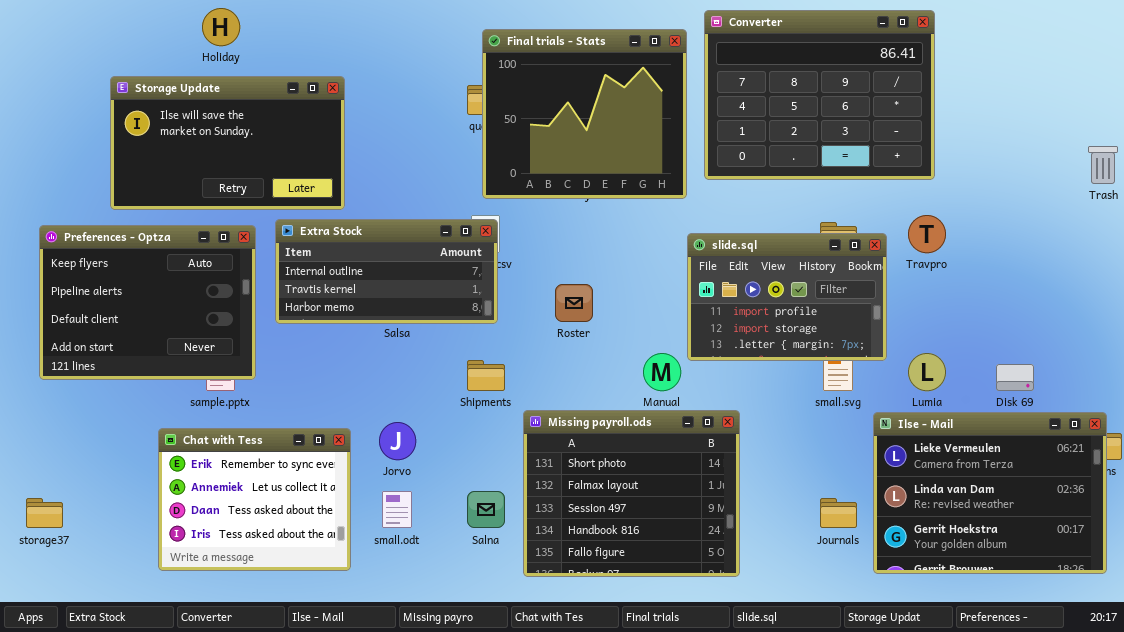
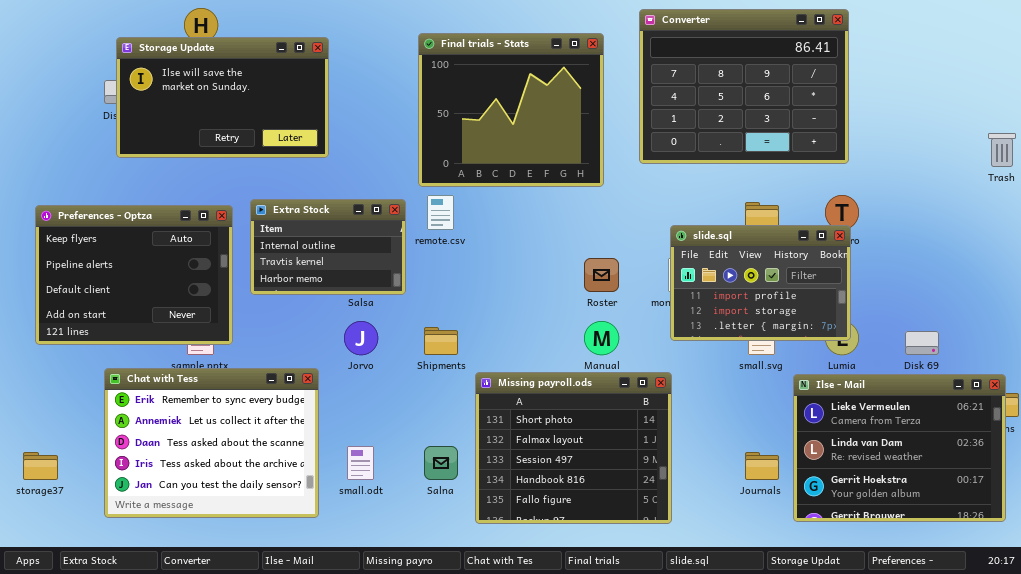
Final trials - Stats: [482,29,687,199] -> [418,33,604,187], moved
Storage Update: [110,76,345,210] -> [116,37,329,158], moved
Extra Stock: [275,219,498,324] -> [250,199,406,295], resized
slide.sql: [687,233,887,361] -> [670,225,851,341], moved
Roster: [555,284,593,322] -> [584,258,619,292], moved
Jorvo: [379,422,416,460] -> [344,321,378,355], moved
Chat with Tess: [158,428,351,571] -> [104,368,319,518], resized

